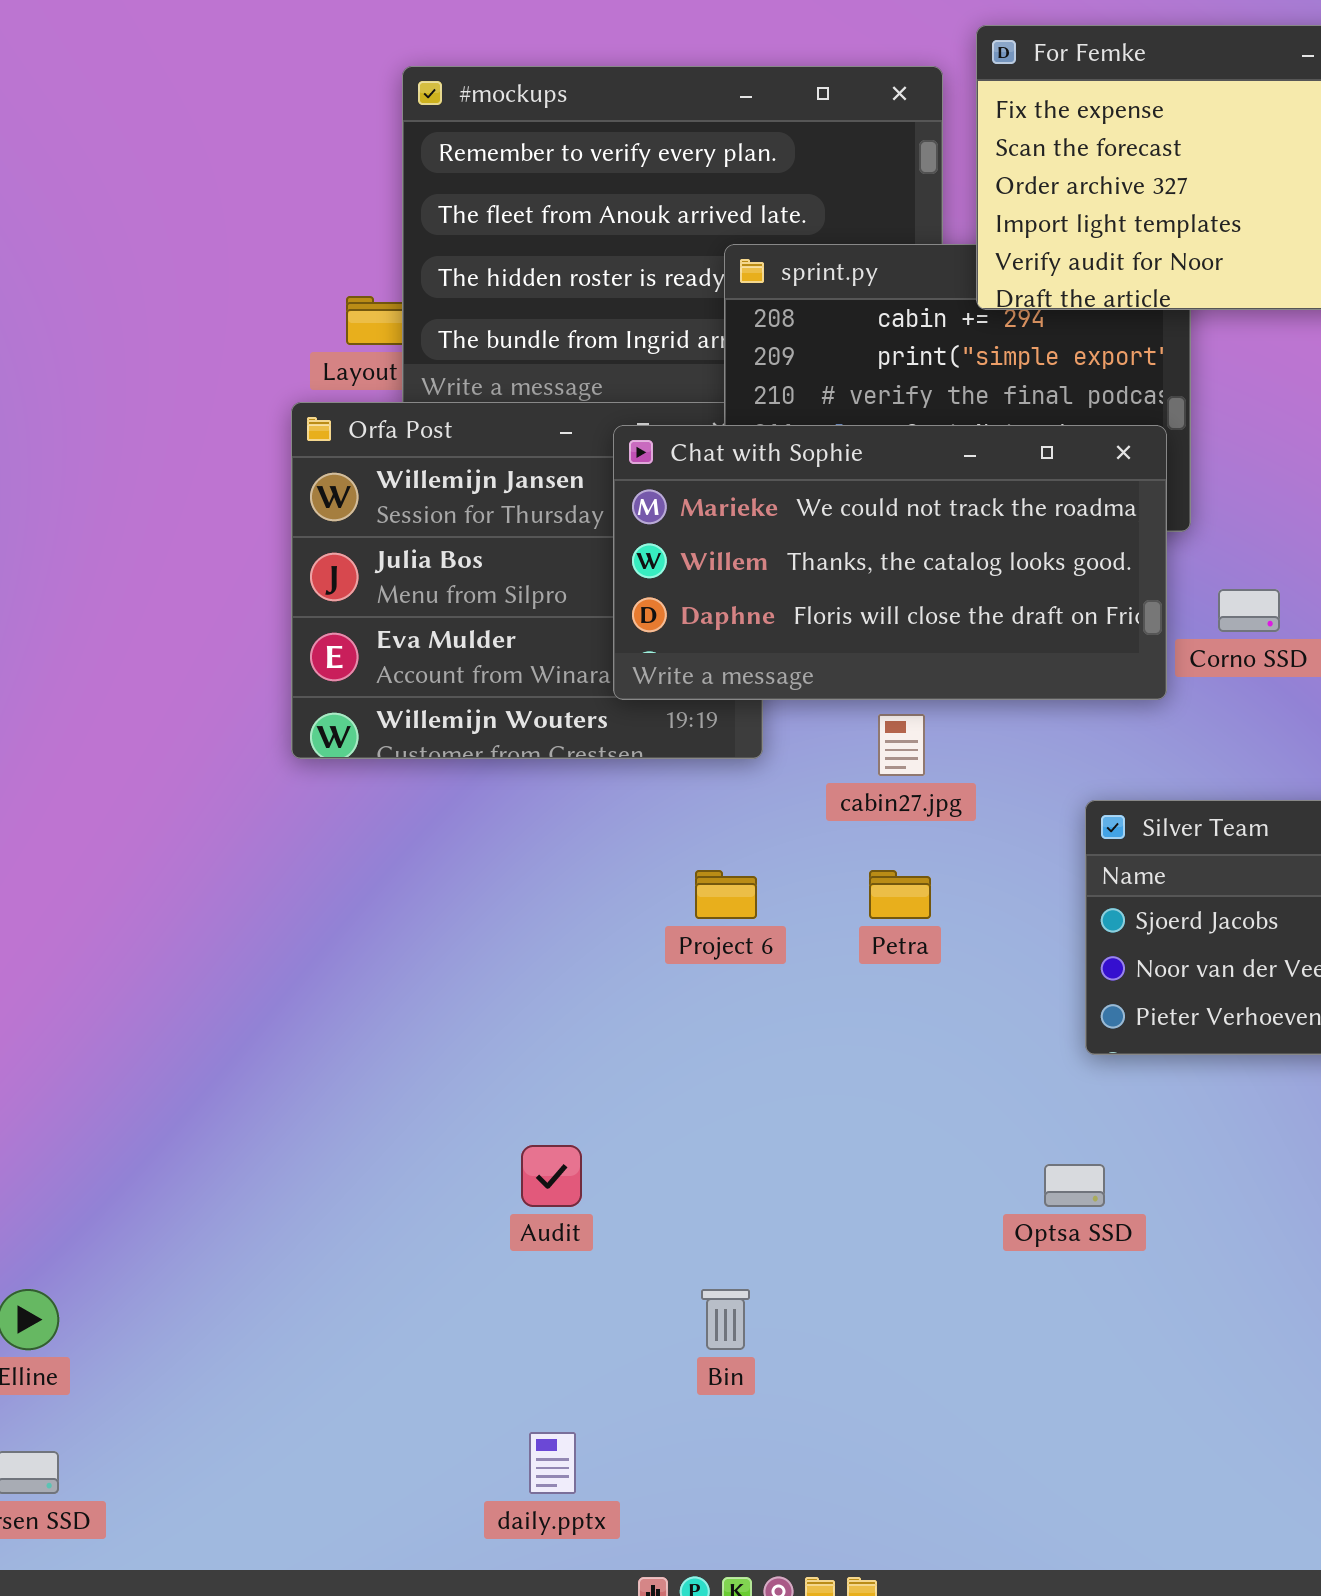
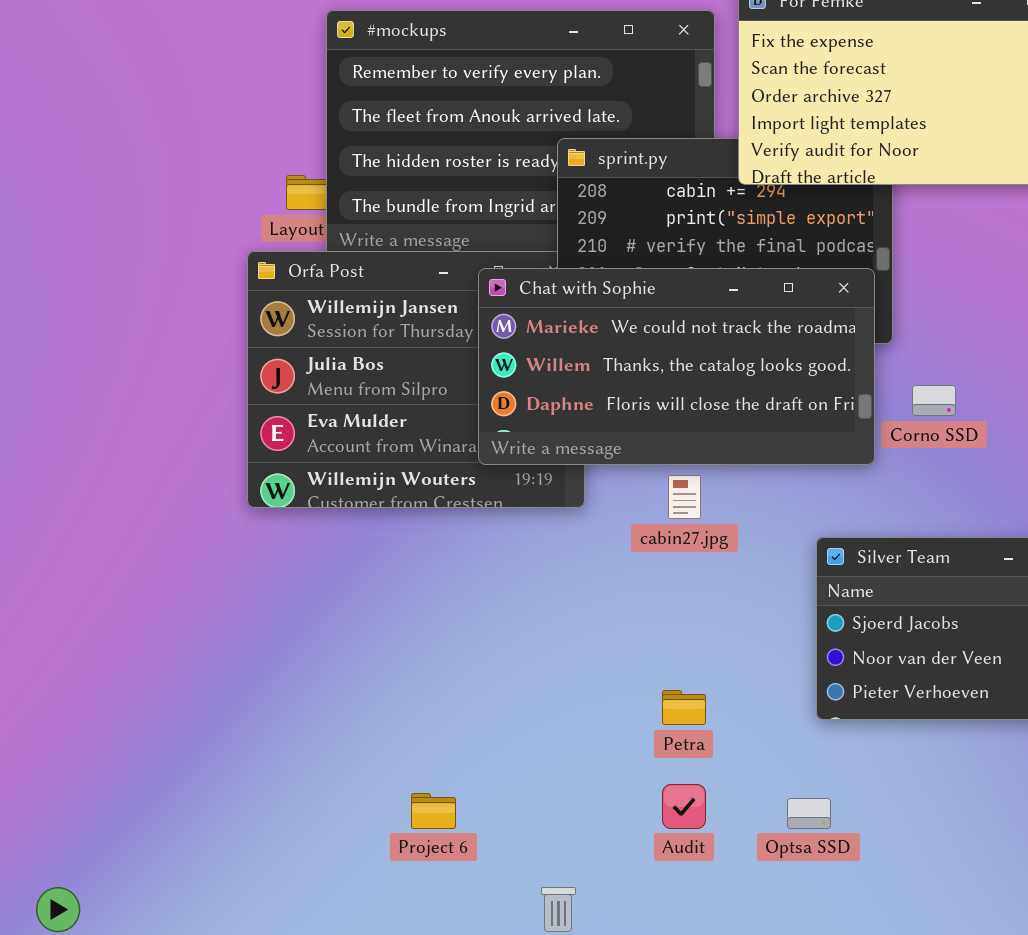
Project 6: [695,870,757,919] -> [411,793,456,829], moved
Petra: [869,870,931,919] -> [662,690,706,725], moved
Audit: [521,1145,582,1207] -> [662,784,706,829], moved

